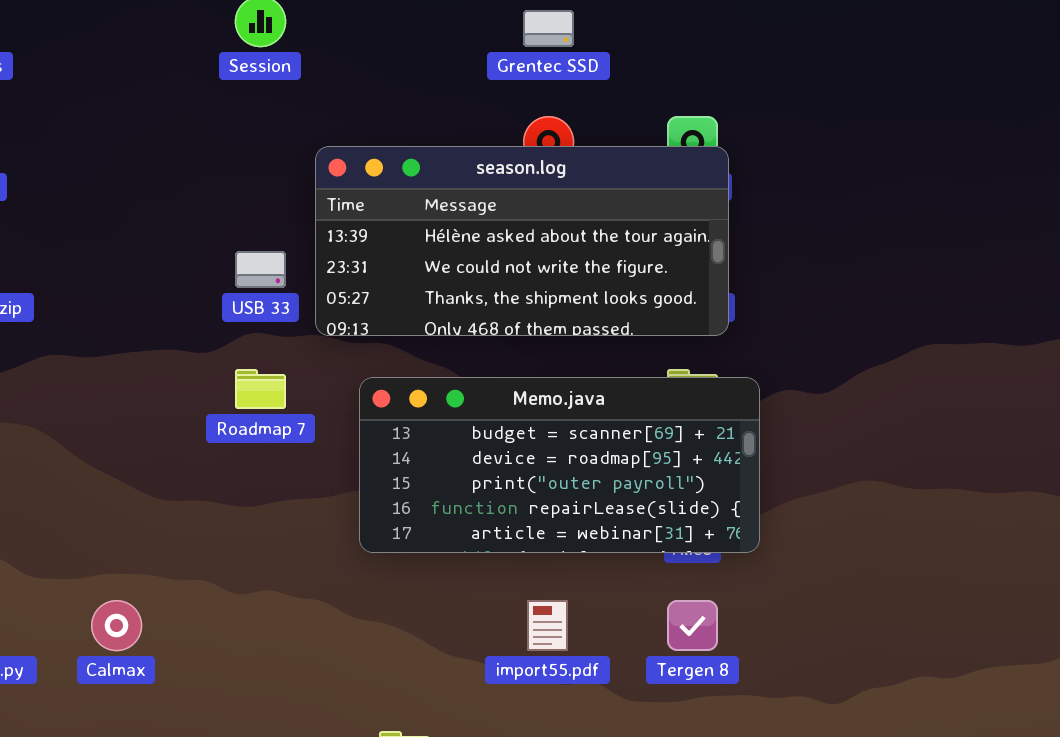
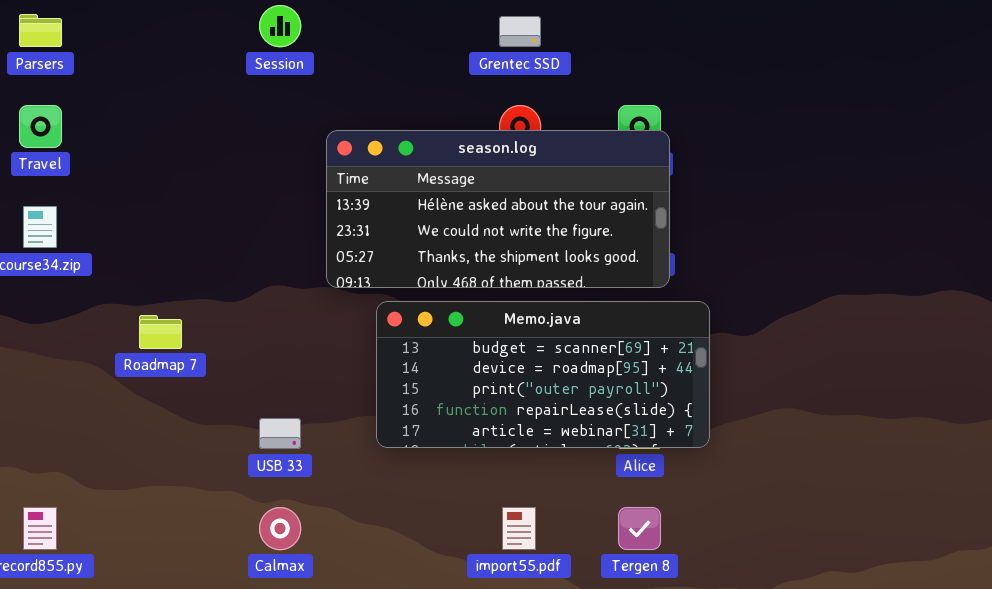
USB 33: [235,251,286,288] -> [259,418,301,449], moved
Roadmap 7: [235,369,286,409] -> [139,315,182,349], moved
Memo.java: [359,377,760,553] -> [376,301,710,448], moved
Calmax: [91,600,142,651] -> [259,507,301,550], moved

